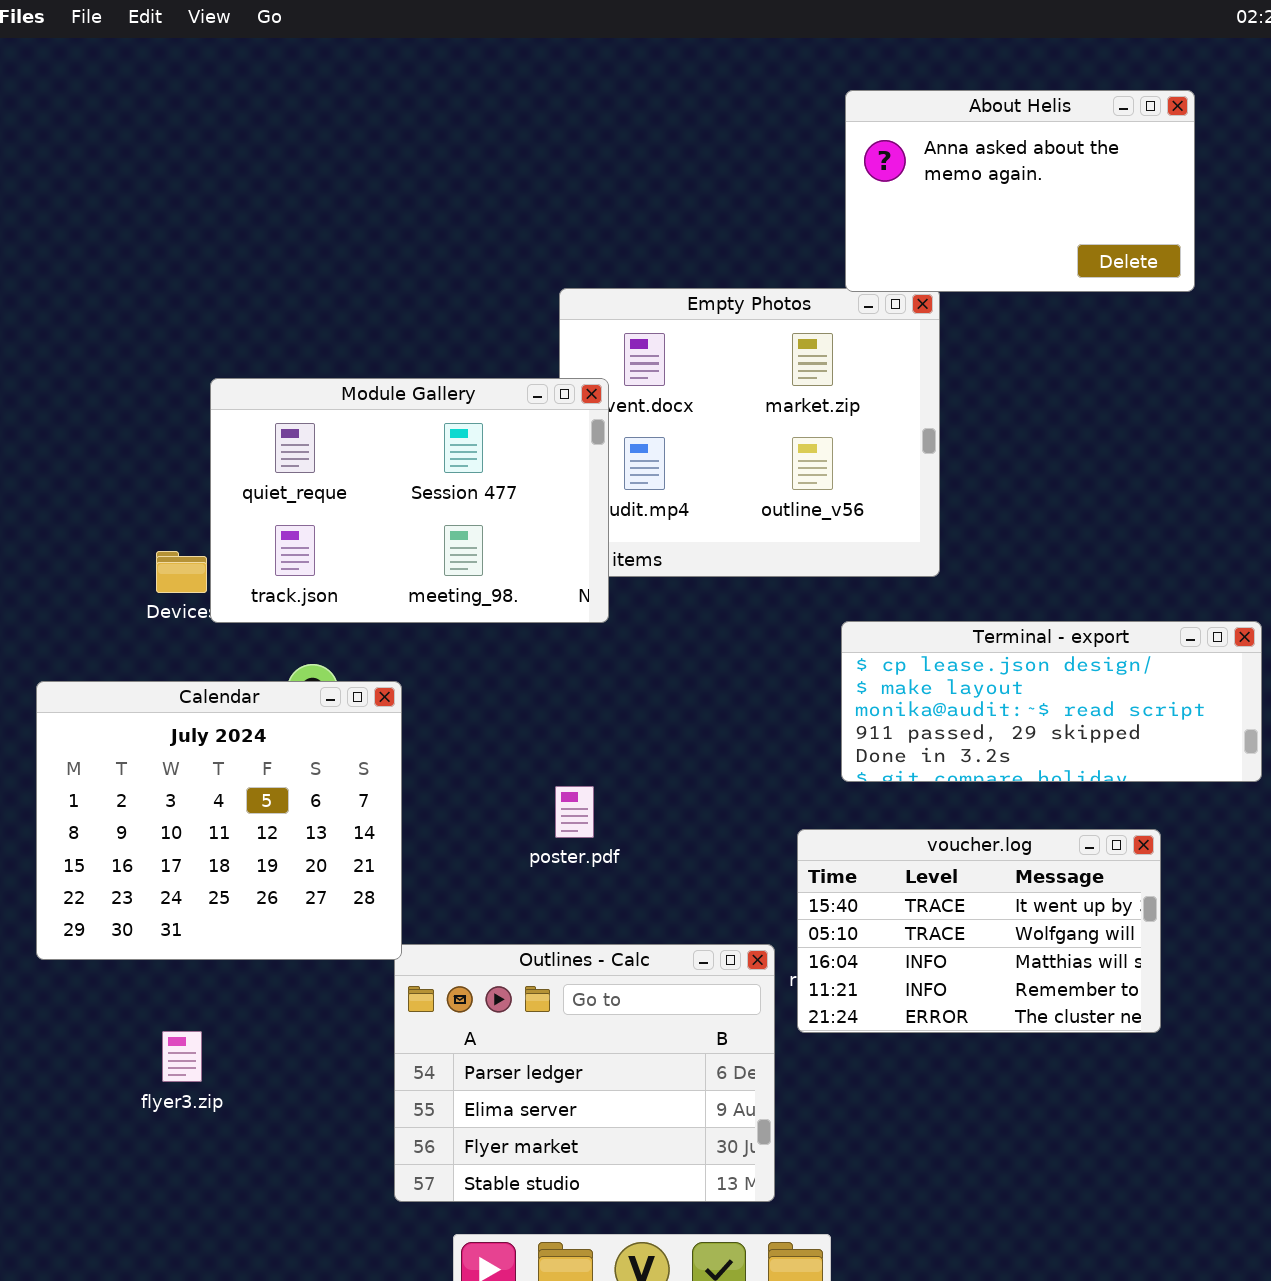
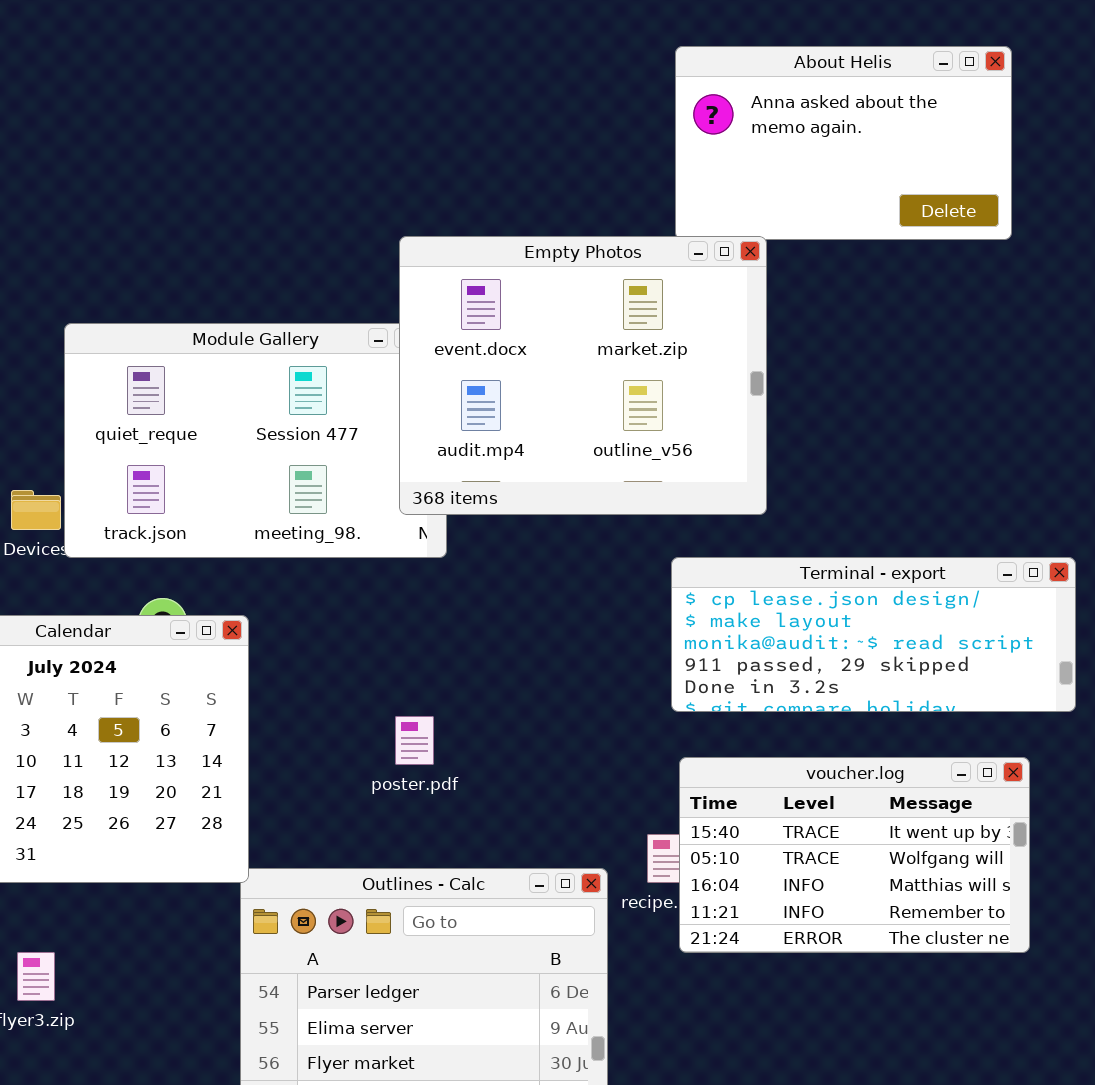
Empty Photos: [559,288,940,577] -> [399,236,767,515], raised
voucher.log: [797,829,1161,1033] -> [679,757,1030,953], moved

